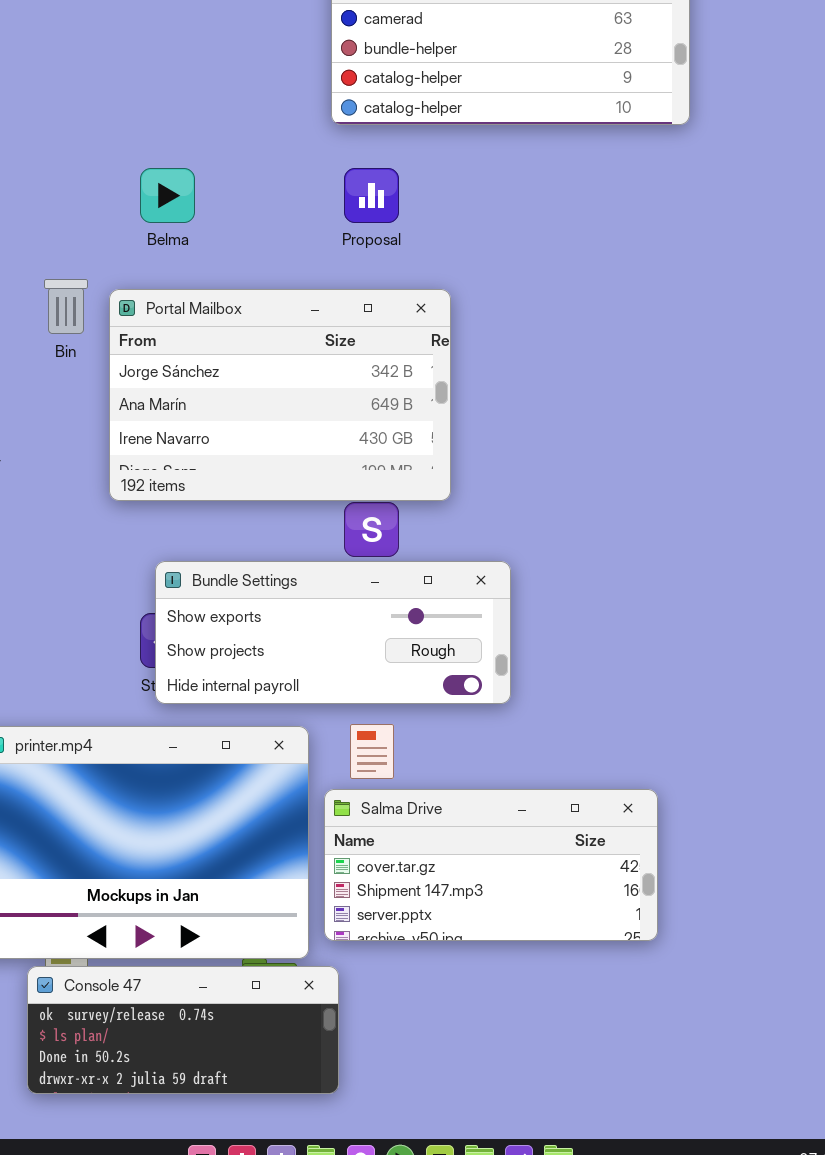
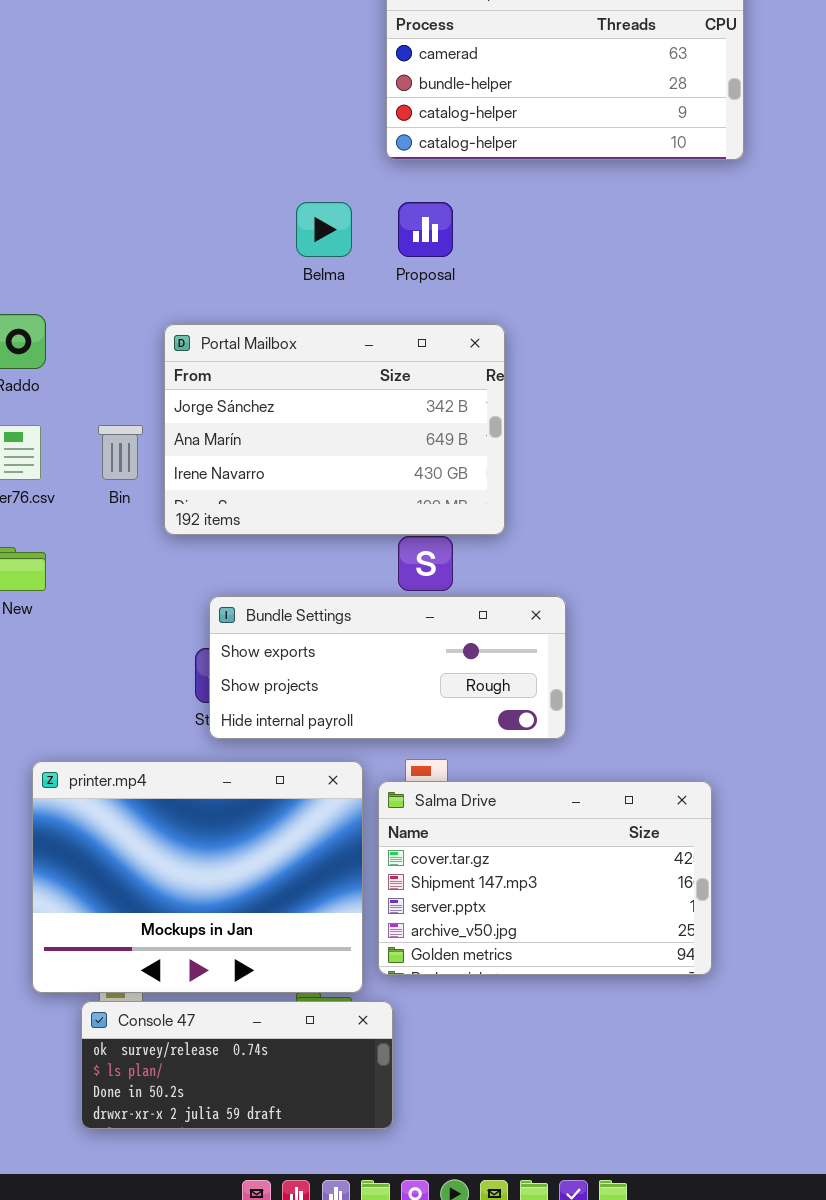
Belma: [140,168,195,223] -> [296,202,352,257], moved
Bin: [44,279,88,334] -> [98,425,143,480], moved
Salma Drive: [324,789,658,941] -> [378,781,712,975], resized

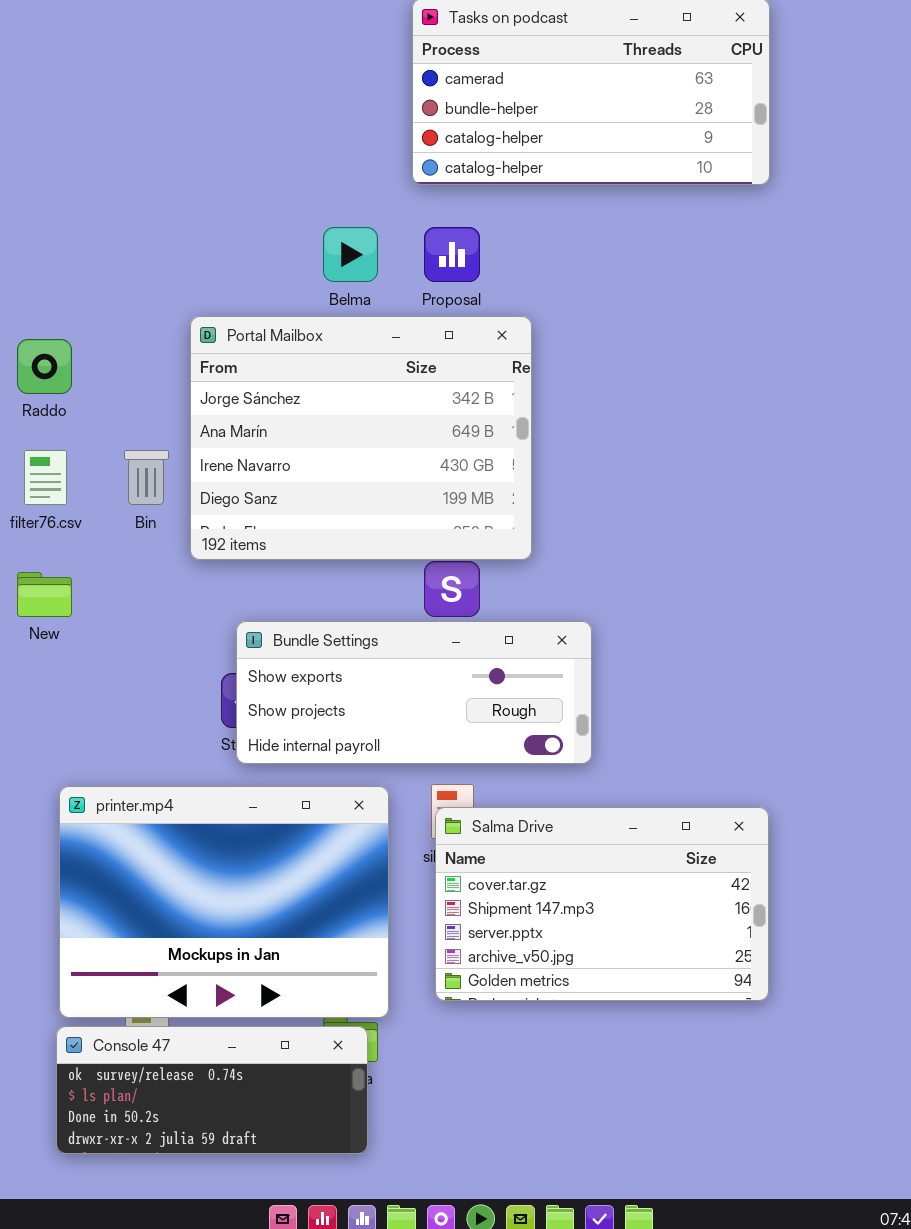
Portal Mailbox: [164,324,505,535] -> [190,316,532,560], resized
Salma Drive: [378,781,712,975] -> [435,807,769,1001], moved
Console 47: [81,1001,393,1129] -> [56,1026,368,1154], moved

